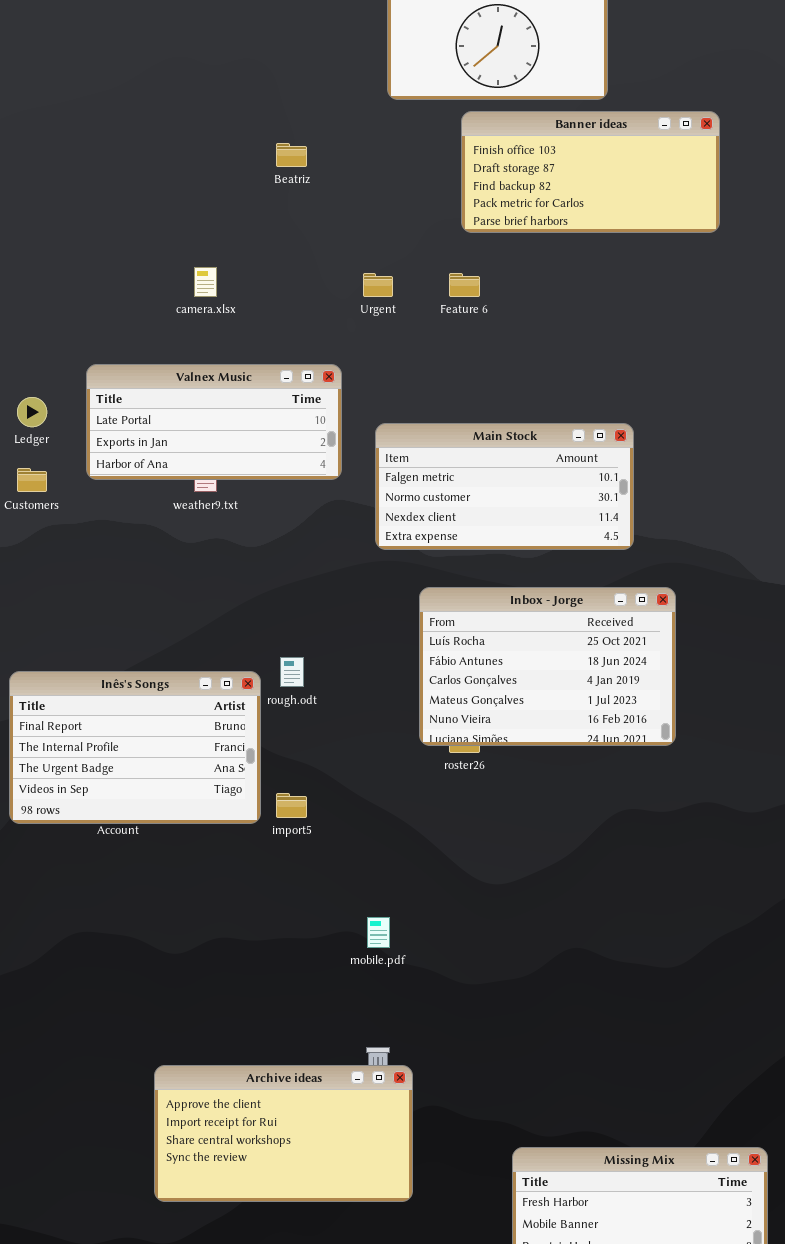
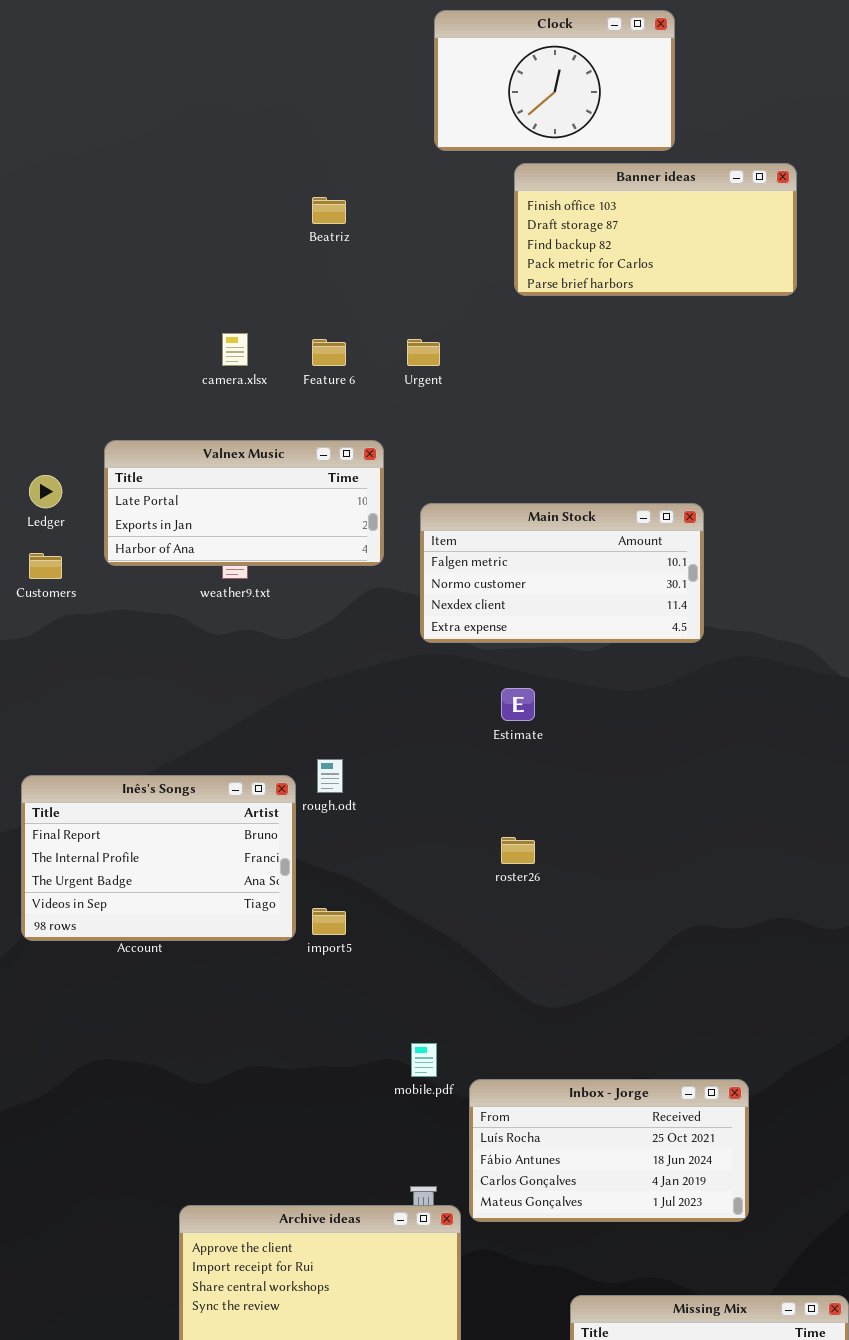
Feature 6: [449,273,480,297] -> [312,339,346,366], moved
Inbox - Jorge: [419,587,676,746] -> [469,1079,749,1222], moved, resized

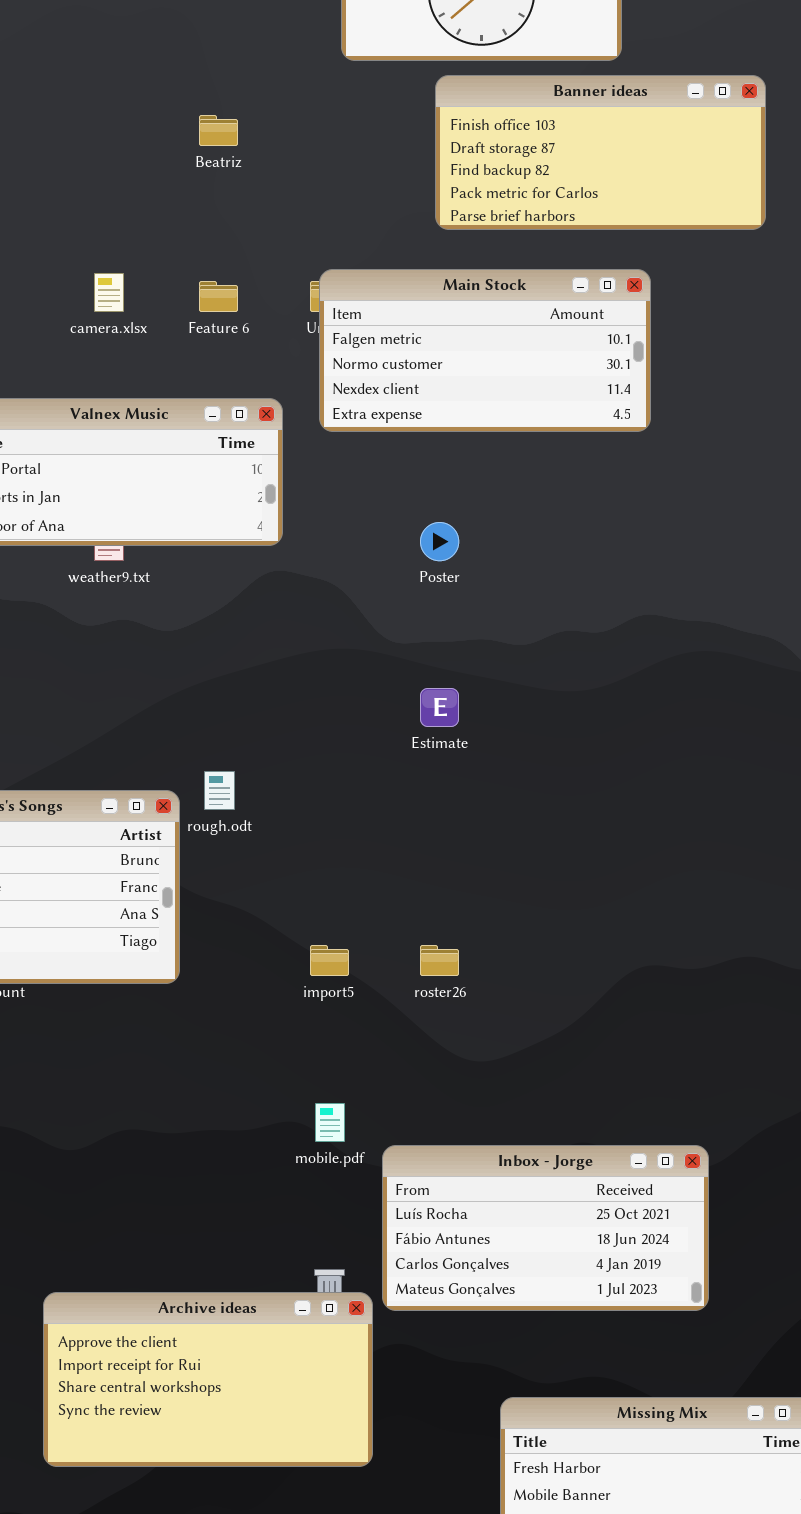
Main Stock: [420,503,704,643] -> [319,269,651,432], moved
roster26: [501,837,535,864] -> [420,945,459,976], moved
import5: [312,908,346,935] -> [310,945,349,976], moved

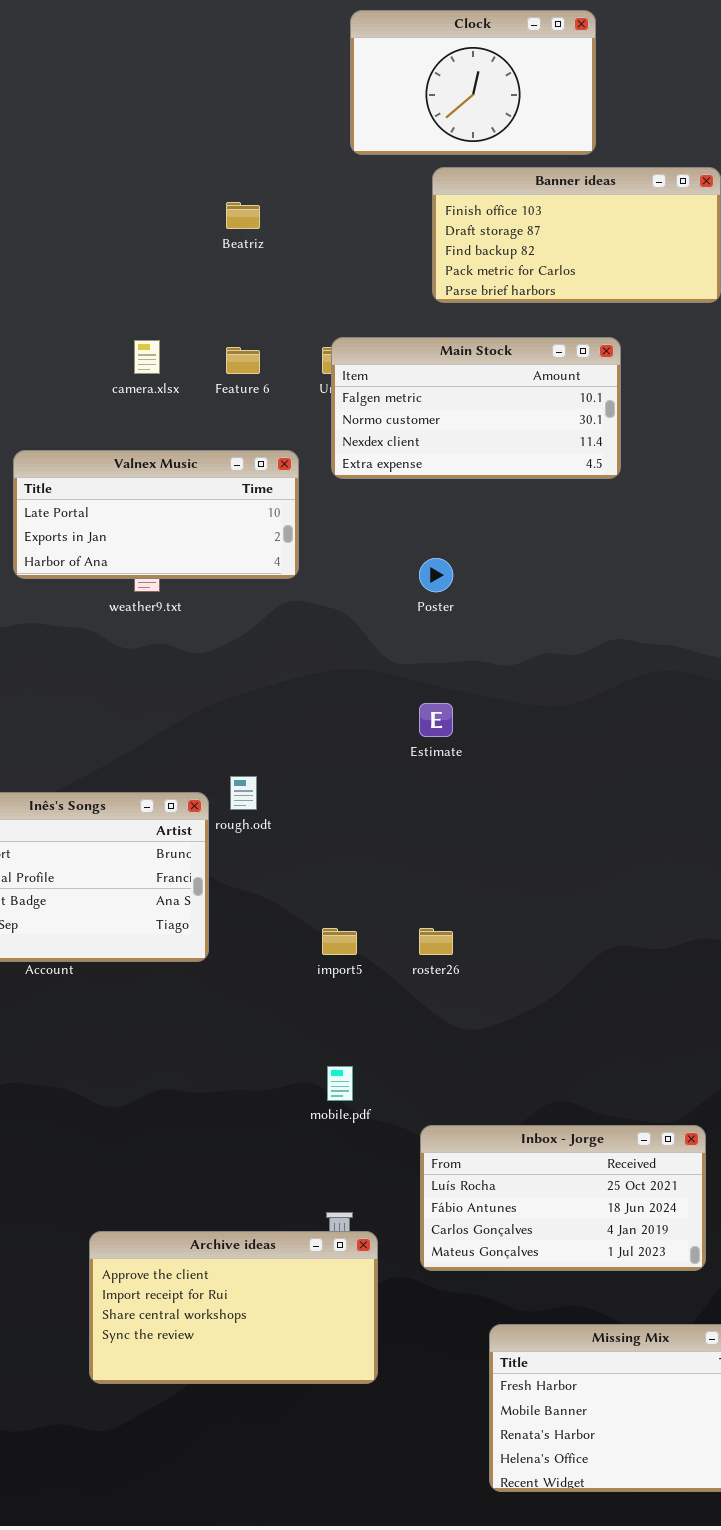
Inbox - Jorge: [382,1145,709,1311] -> [420,1125,706,1271], moved

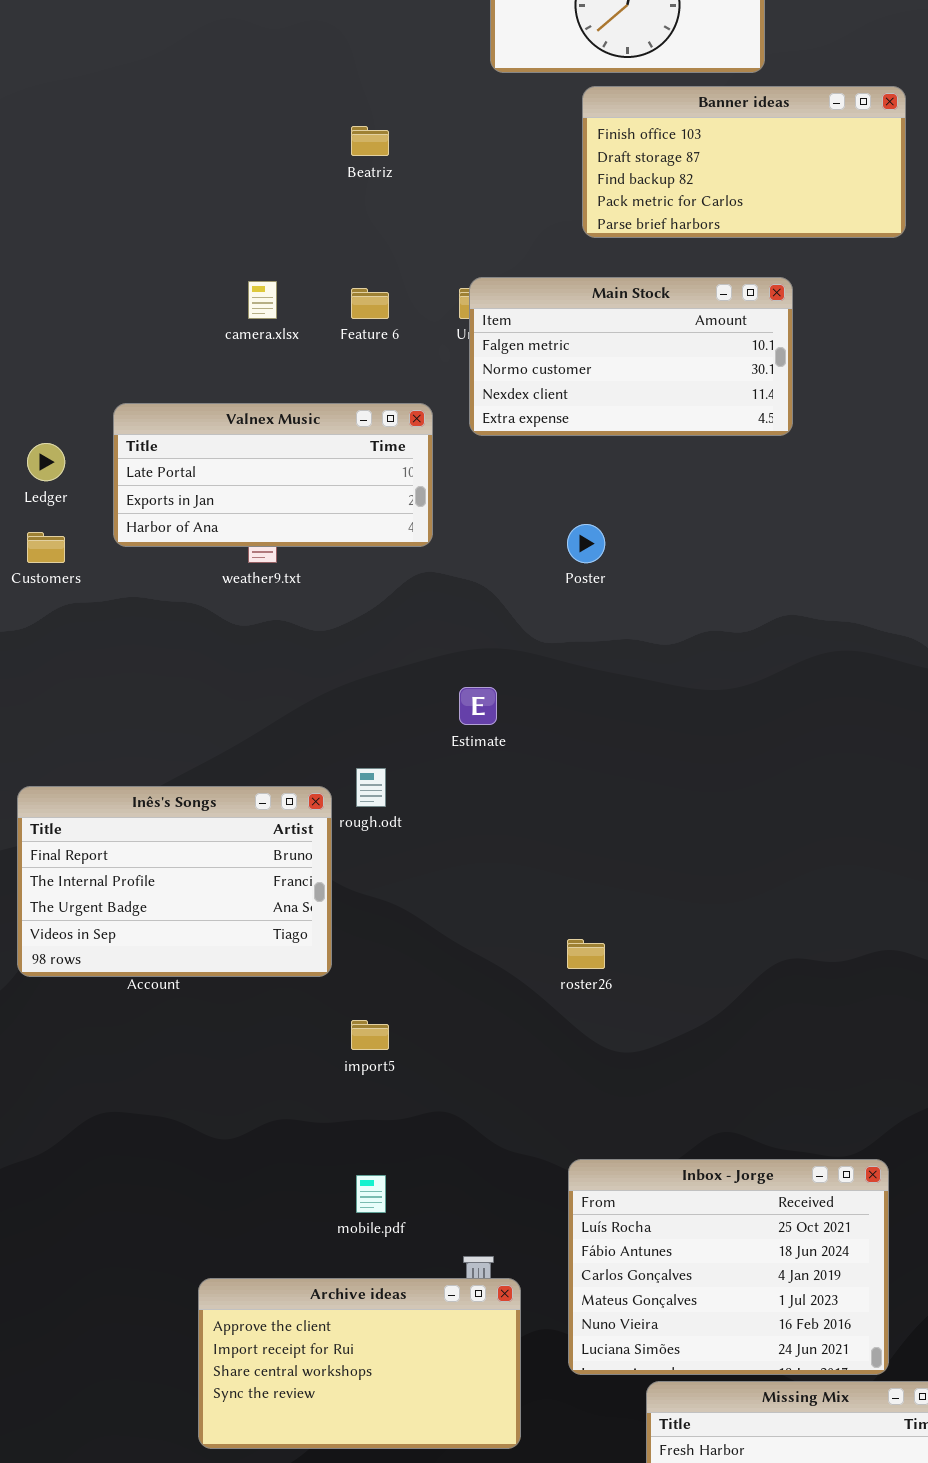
Estimate: [419,703,453,737] -> [459,687,497,725], moved
import5: [322,928,357,955] -> [351,1020,389,1050], moved
mobile.pdf: [327,1066,353,1101] -> [356,1175,386,1213], moved
Inbox - Jorge: [420,1125,706,1271] -> [568,1159,889,1375], resized

